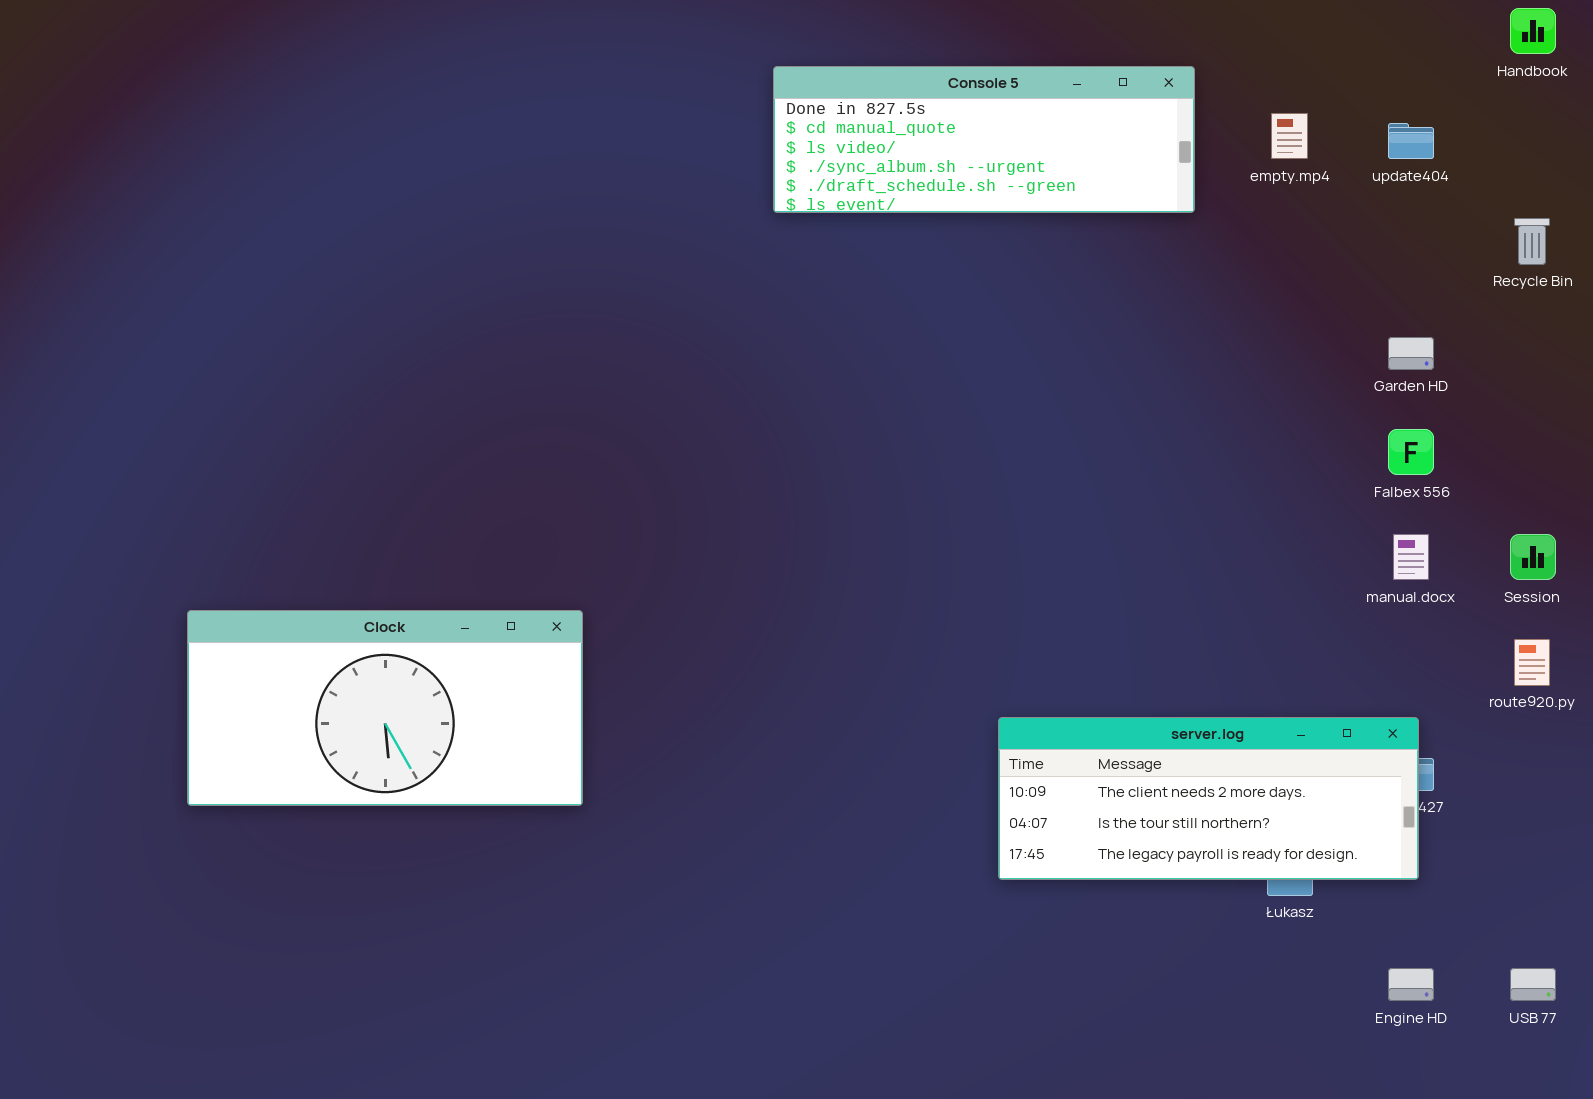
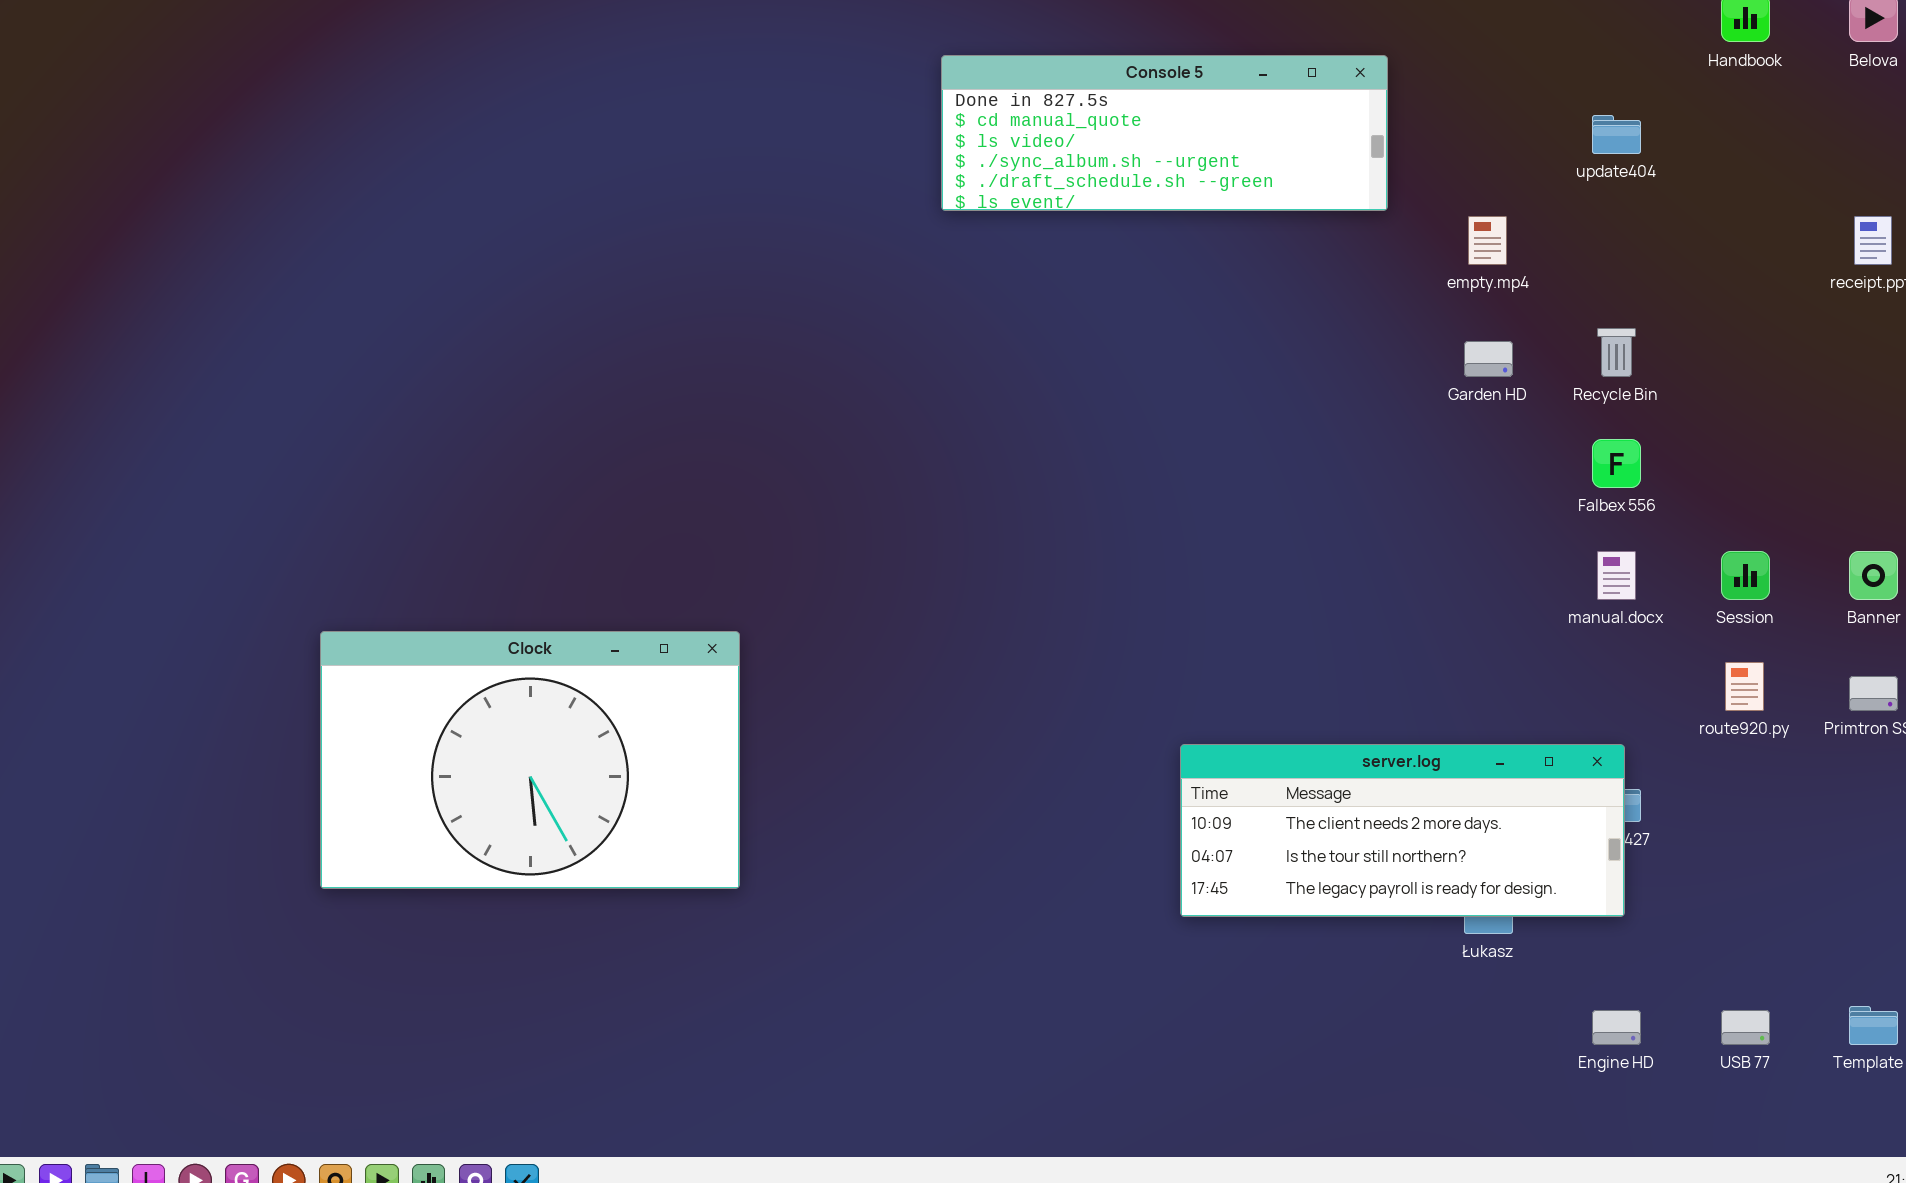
empty.mp4: [1271,113,1308,159] -> [1468,216,1507,265], moved
Recycle Bin: [1514,218,1550,265] -> [1597,328,1636,377], moved
Garden HD: [1388,337,1434,370] -> [1464,341,1513,377], moved
Clock: [187,610,583,806] -> [320,631,740,889], resized

